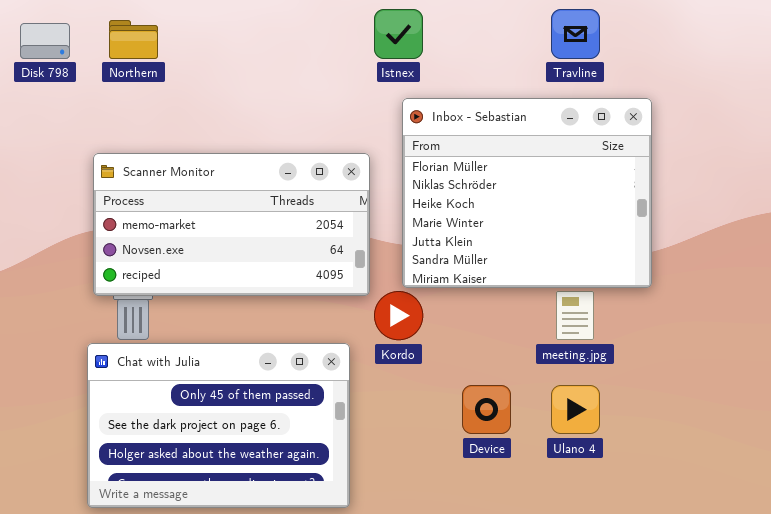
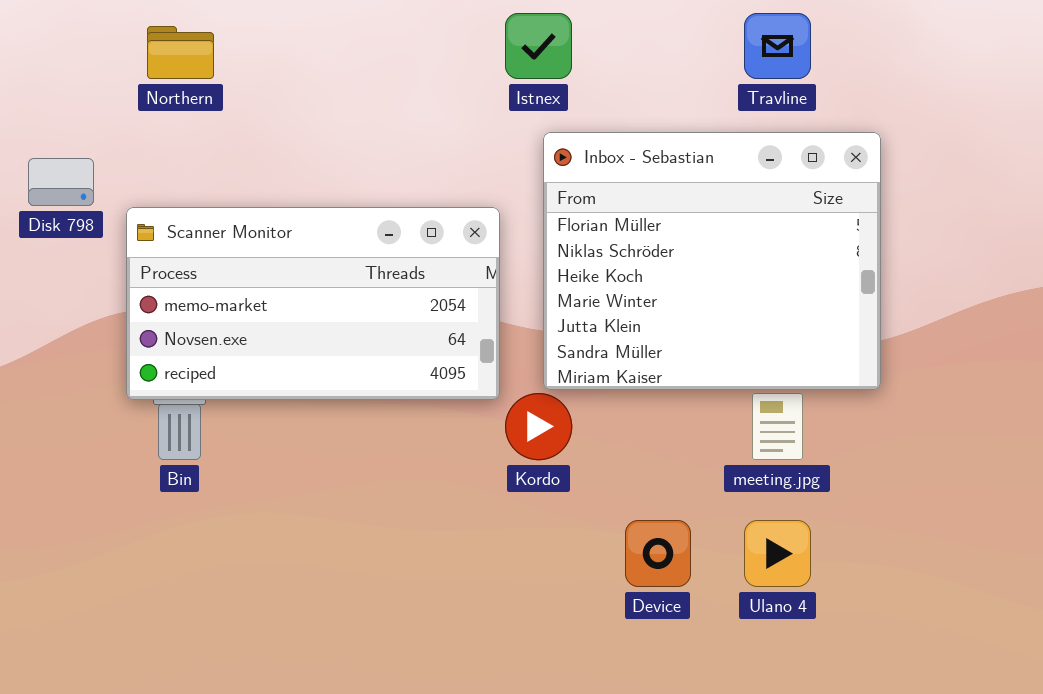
Disk 798: [20,23,70,59] -> [28,158,94,206], moved
Chat with Julia: [87,343,350,508] -> none, closed

